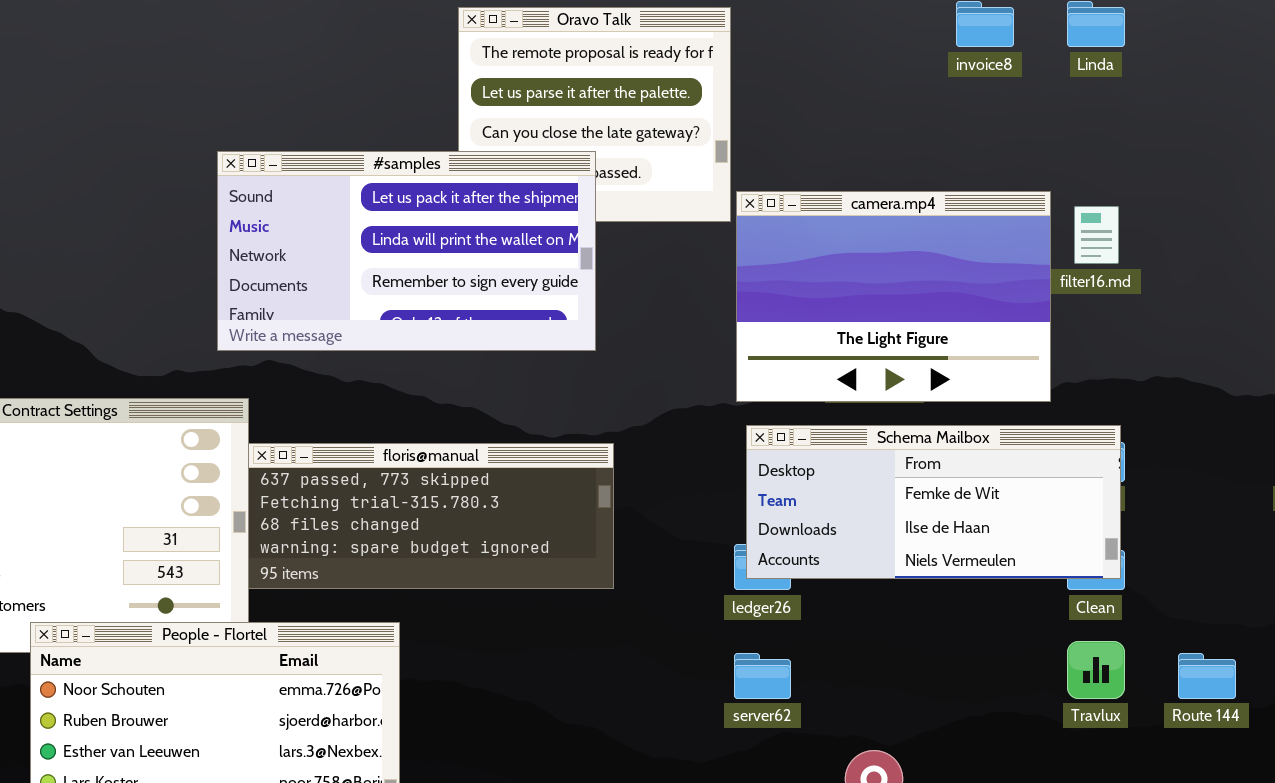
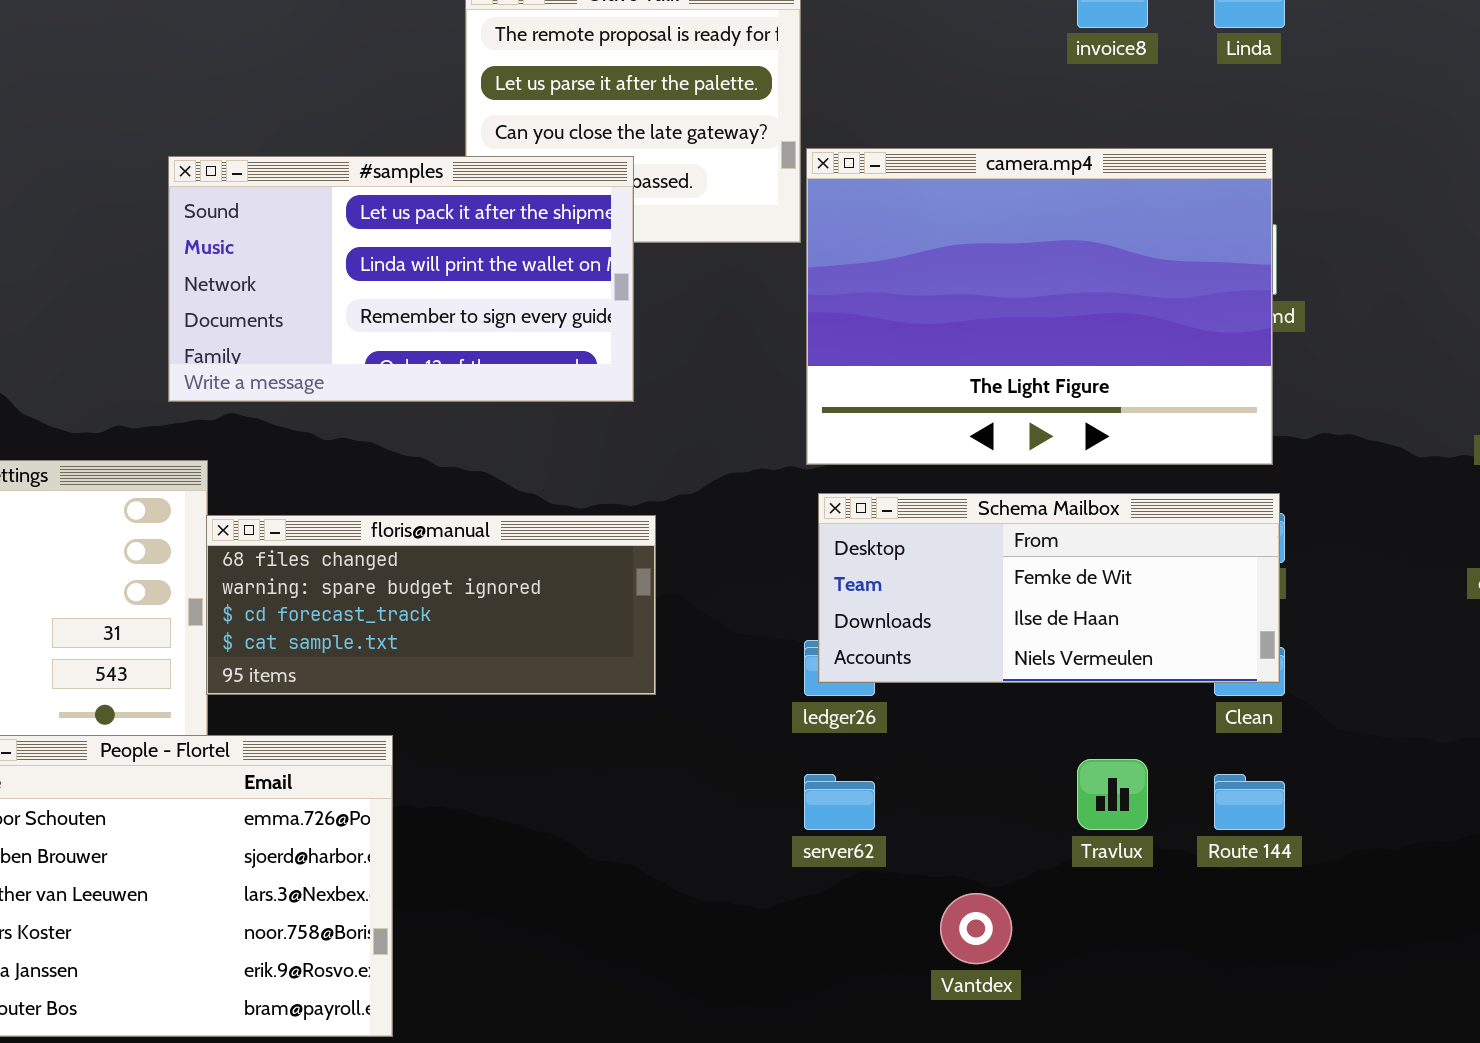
camera.mp4: [736,191,1051,402] -> [806,148,1273,465], resized
floris@manual: [248,443,614,589] -> [206,515,656,695], scrolled down 2 rows
Travlux: [1067,641,1125,699] -> [1077,759,1148,830], moved
Route 144: [1178,653,1236,699] -> [1214,774,1285,830], moved

